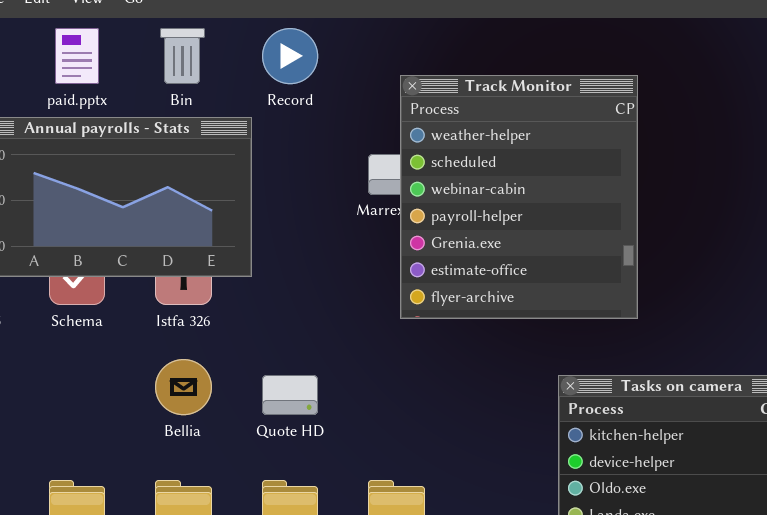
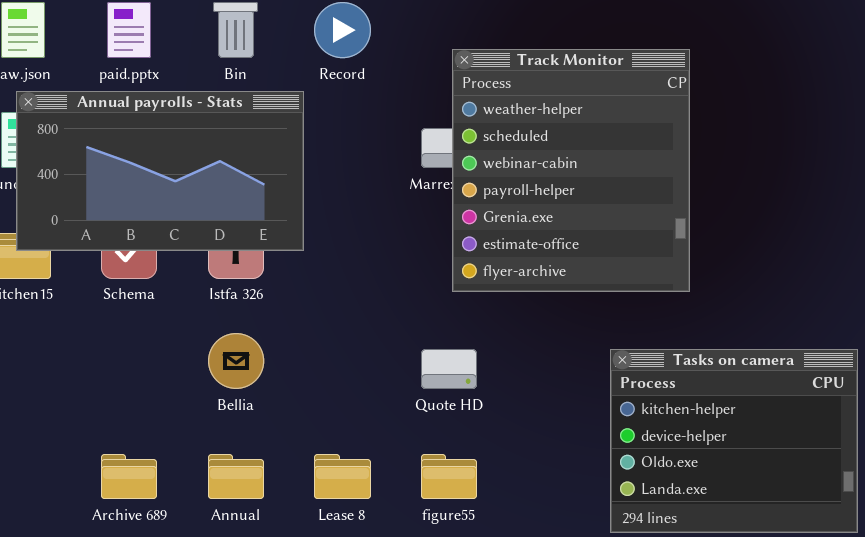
Quote HD: [262,375,318,415] -> [421,349,477,389], moved

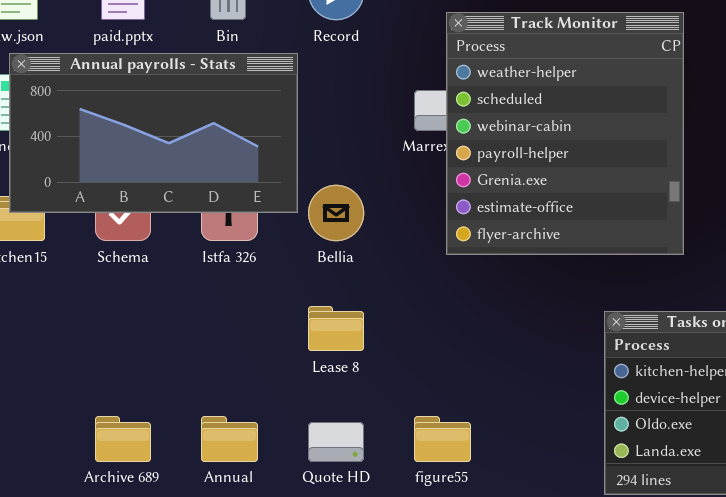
Bellia: [208,333,264,389] -> [308,185,364,241], moved
Quote HD: [421,349,477,389] -> [308,422,364,462], moved
Lease 8: [314,454,371,499] -> [308,306,364,351], moved

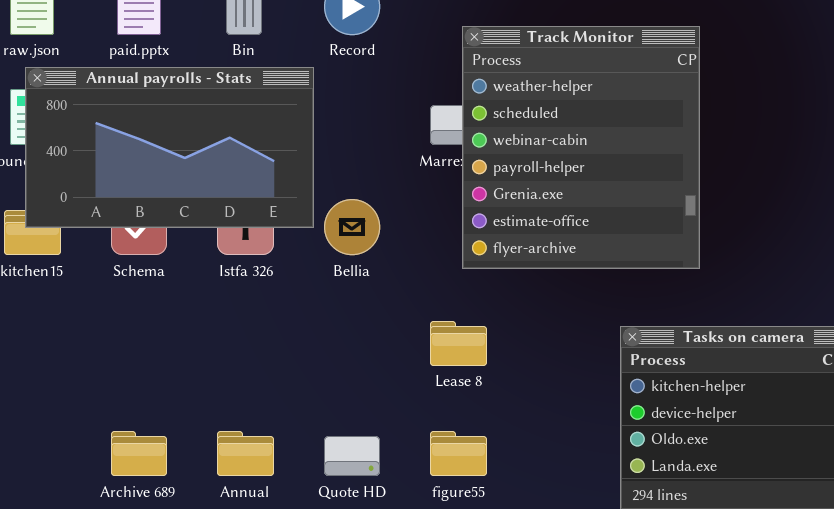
Lease 8: [308,306,364,351] -> [430,321,487,366], moved

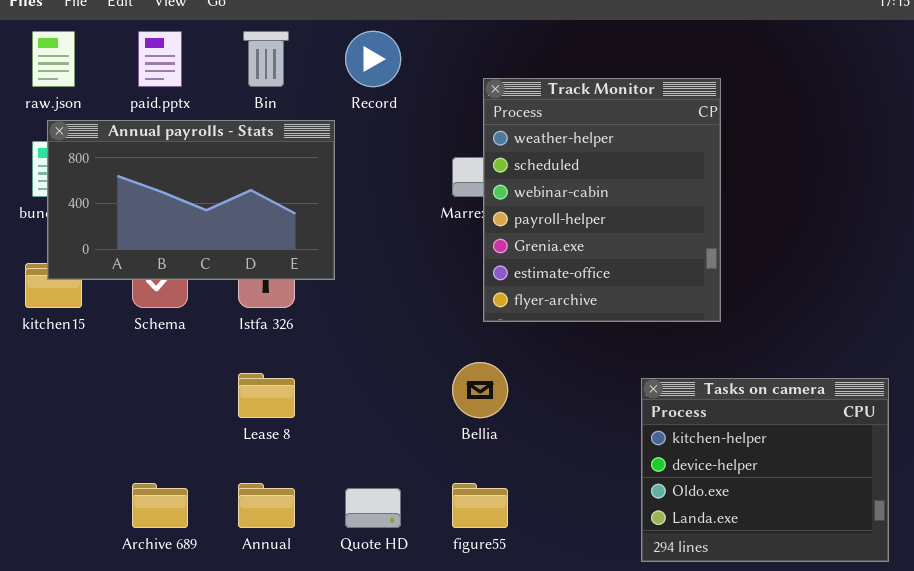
Bellia: [324,199,380,255] -> [452,362,508,418], moved
Lease 8: [430,321,487,366] -> [238,373,295,418], moved

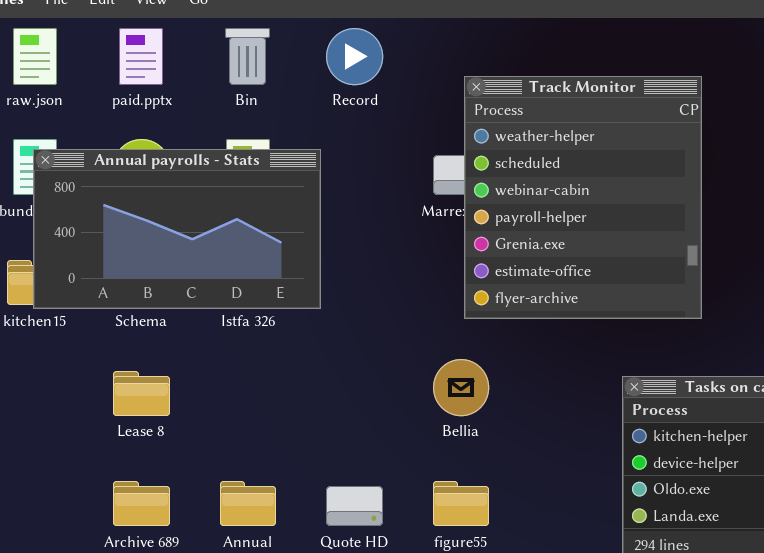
Annual payrolls - Stats: [47,120,335,280] -> [33,149,321,309], moved
Lease 8: [238,373,295,418] -> [113,371,170,416], moved

